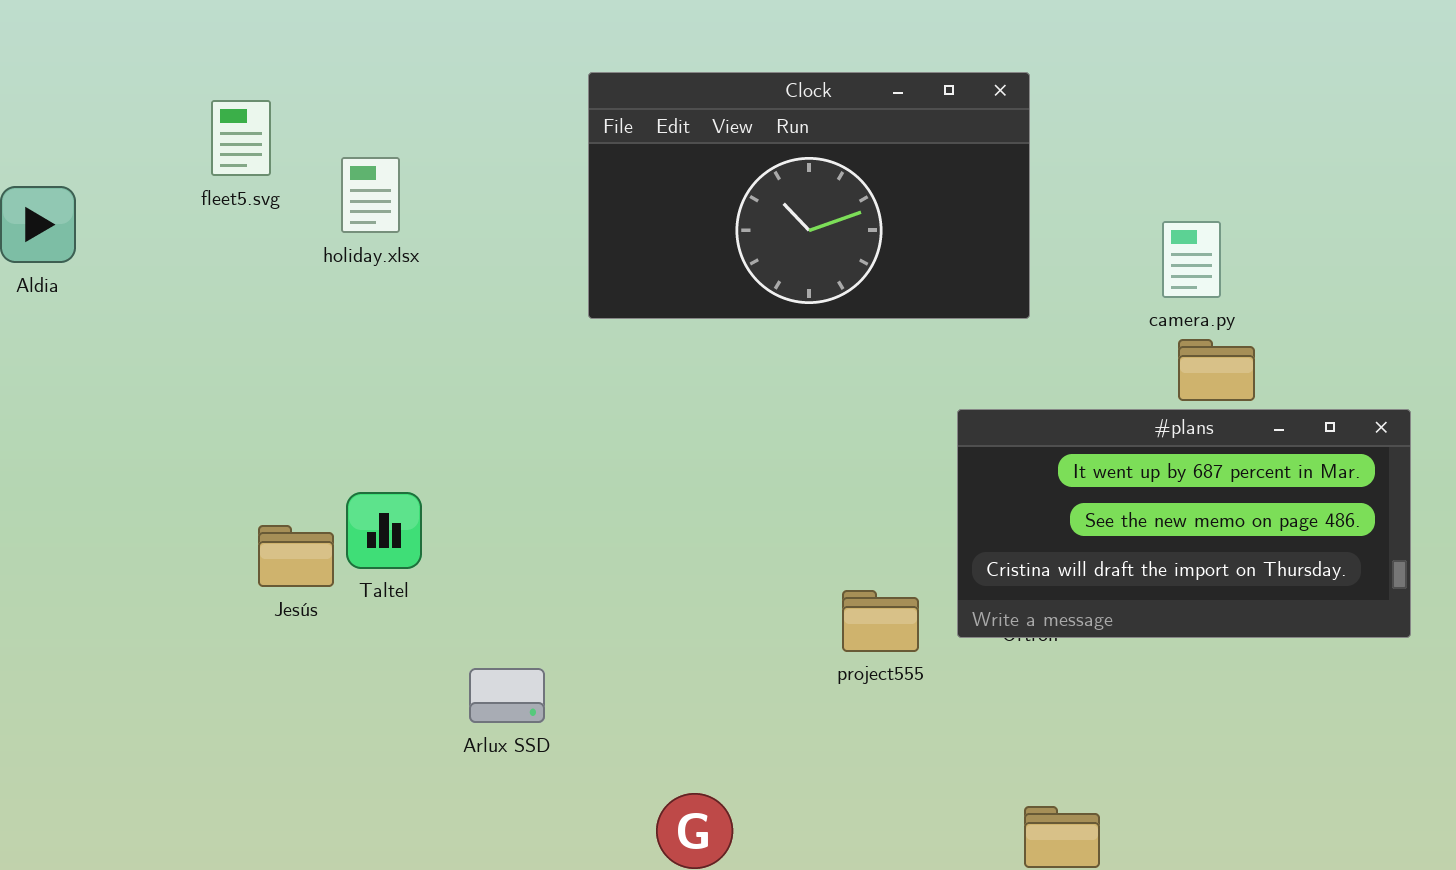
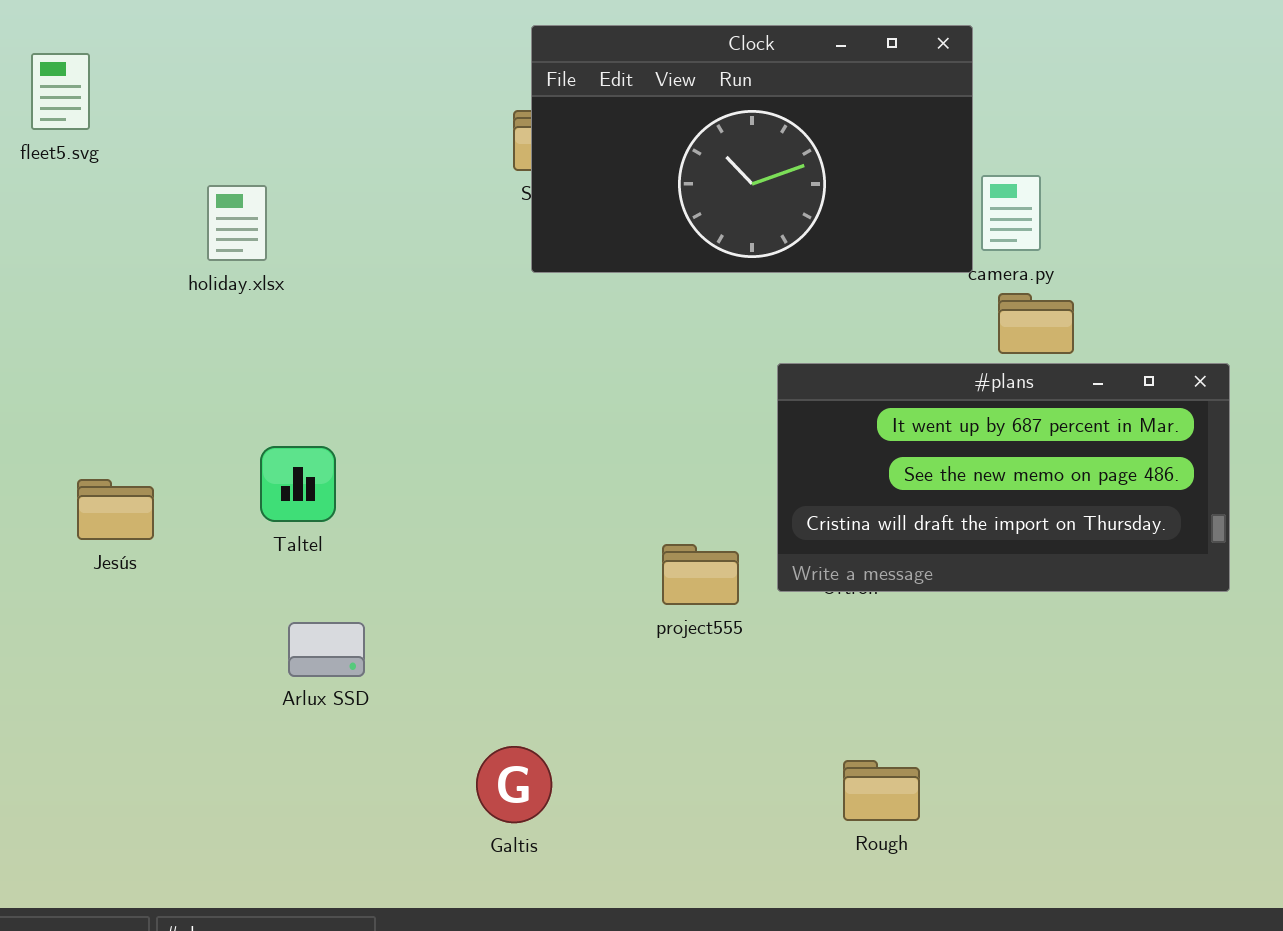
Clock: [588,72,1030,319] -> [531,25,973,273], moved
holiday.xlsx: [341,157,400,233] -> [207,185,267,261], moved
Taltel: [346,492,422,569] -> [260,446,336,522], moved

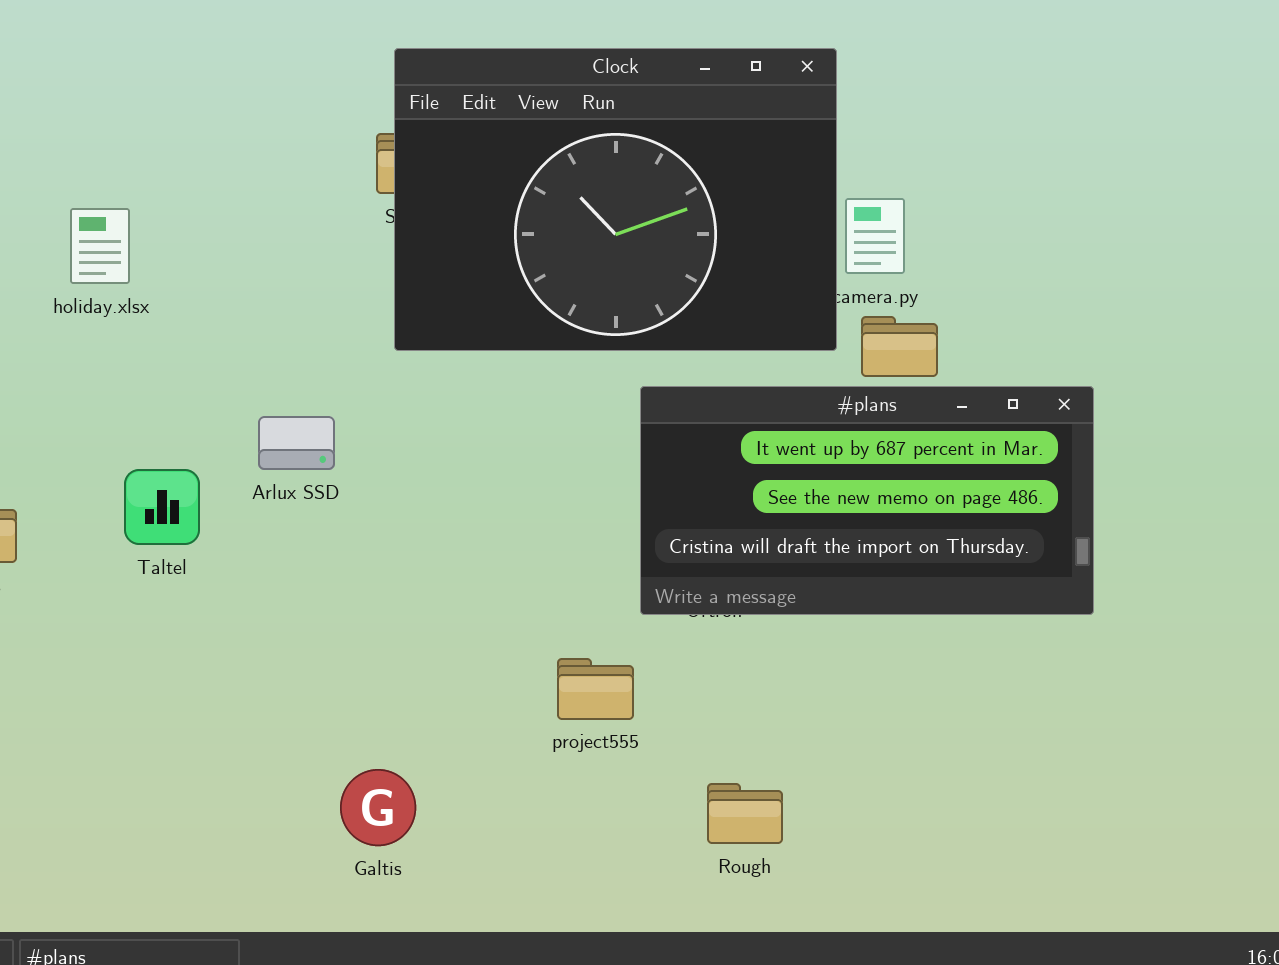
Clock: [531,25,973,273] -> [394,48,837,351], resized
project555: [662,544,739,605] -> [557,658,634,720], moved
Arlux SSD: [288,622,365,677] -> [258,416,335,470], moved

